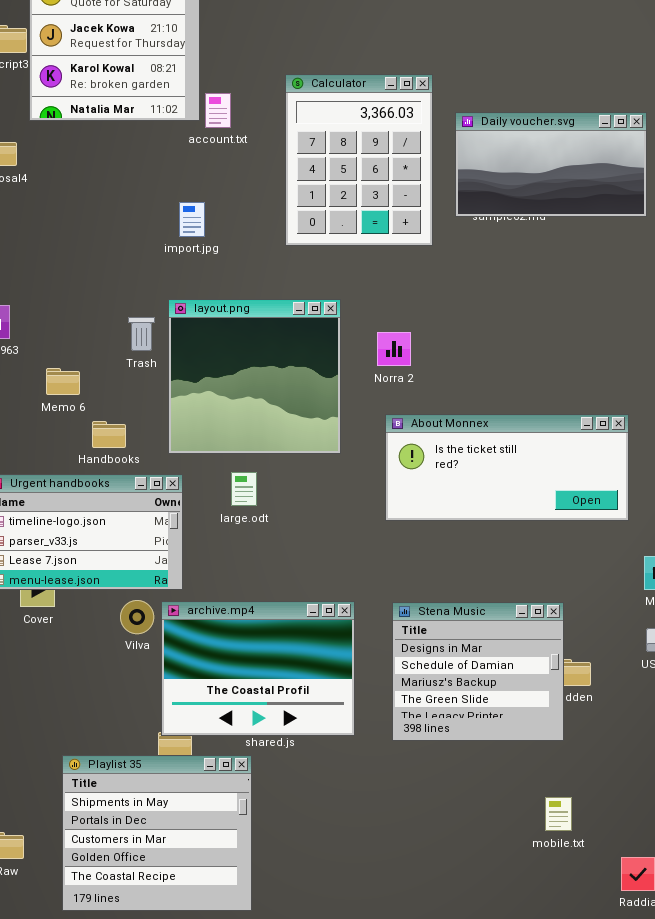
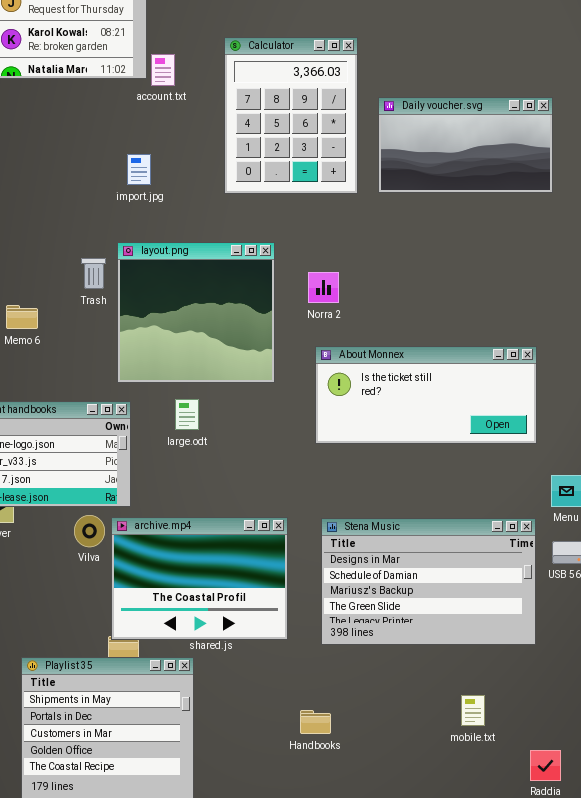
Daily voucher.svg: [455,112,647,217] -> [378,97,553,193], moved
Handbooks: [92,421,126,448] -> [300,710,331,734], moved
Stena Music: [392,602,564,741] -> [321,518,536,645], resized

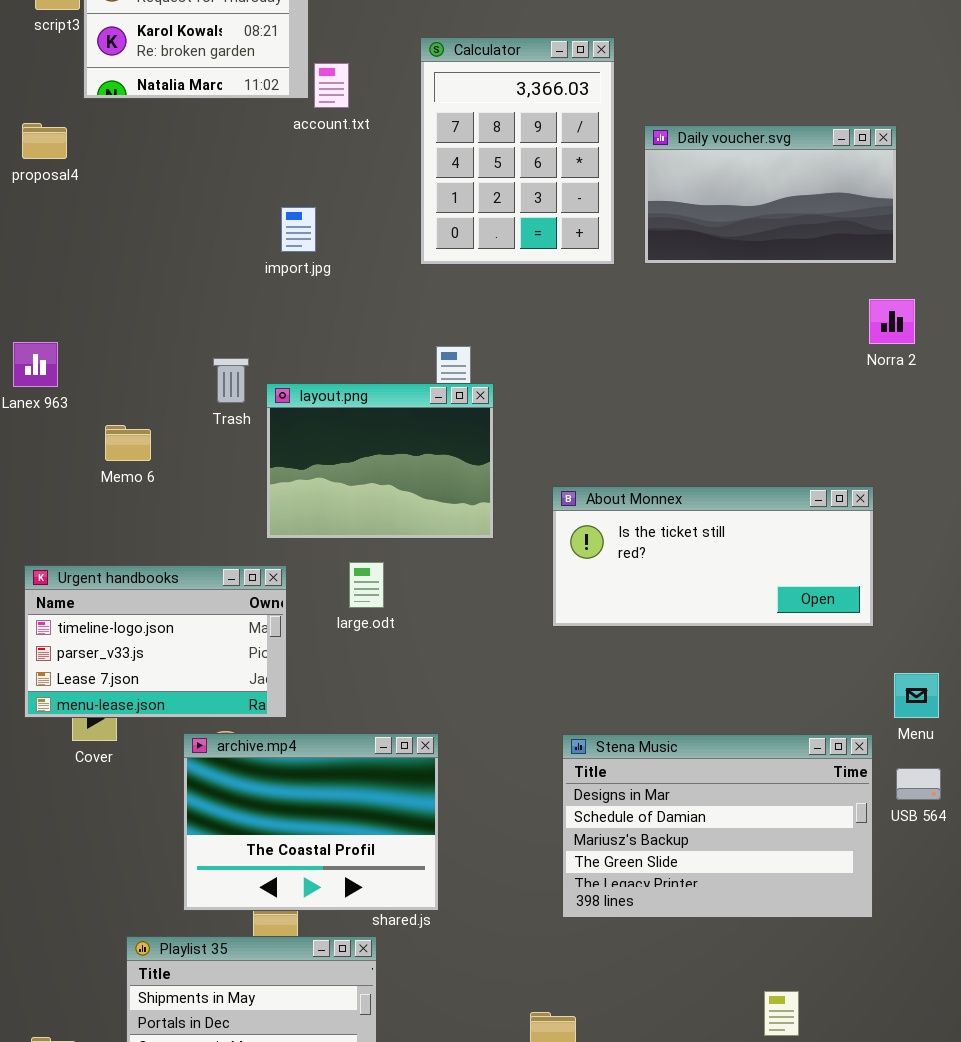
layout.png: [117,242,275,383] -> [266,383,494,539], resized
Norra 2: [308,272,339,303] -> [869,299,915,344], moved
archive.mp4: [111,517,288,640] -> [183,733,439,911], moved

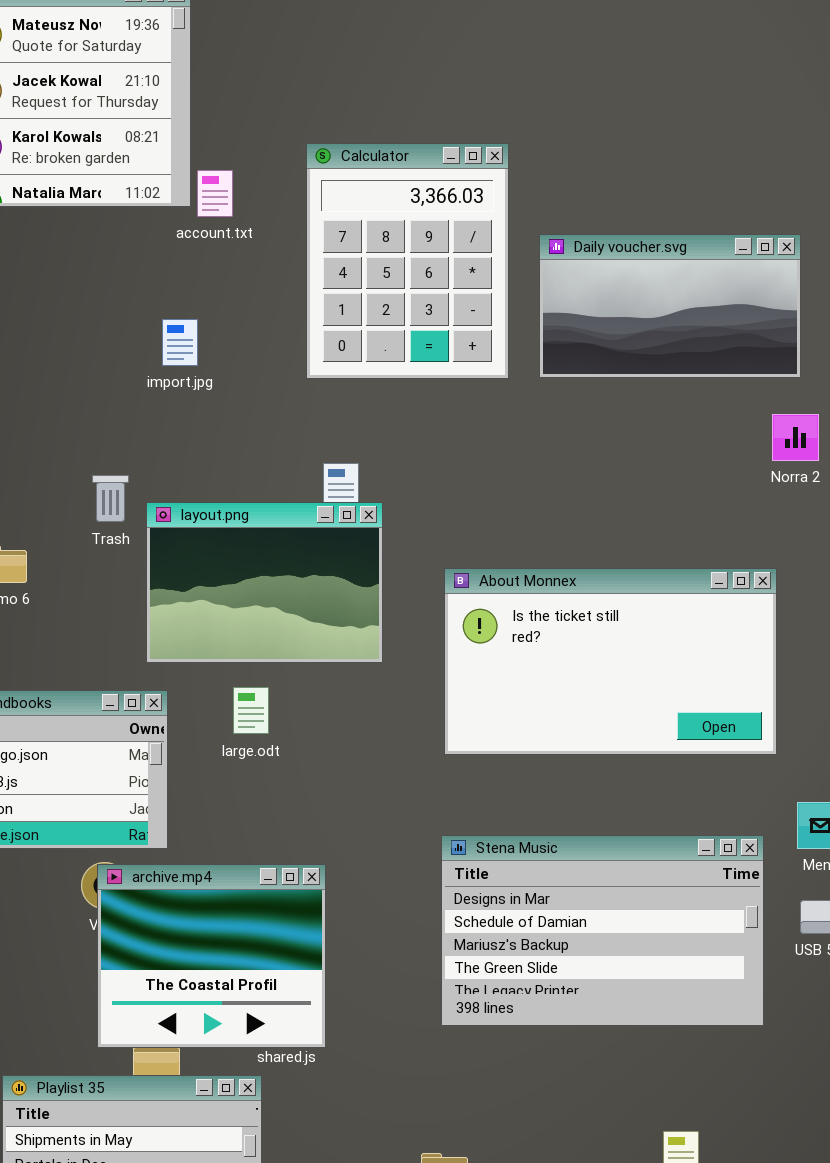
About Monnex: [552,486,874,627] -> [444,568,777,755], resized
archive.mp4: [183,733,439,911] -> [97,864,326,1048], resized
Stena Music: [562,734,873,918] -> [441,835,764,1026], moved

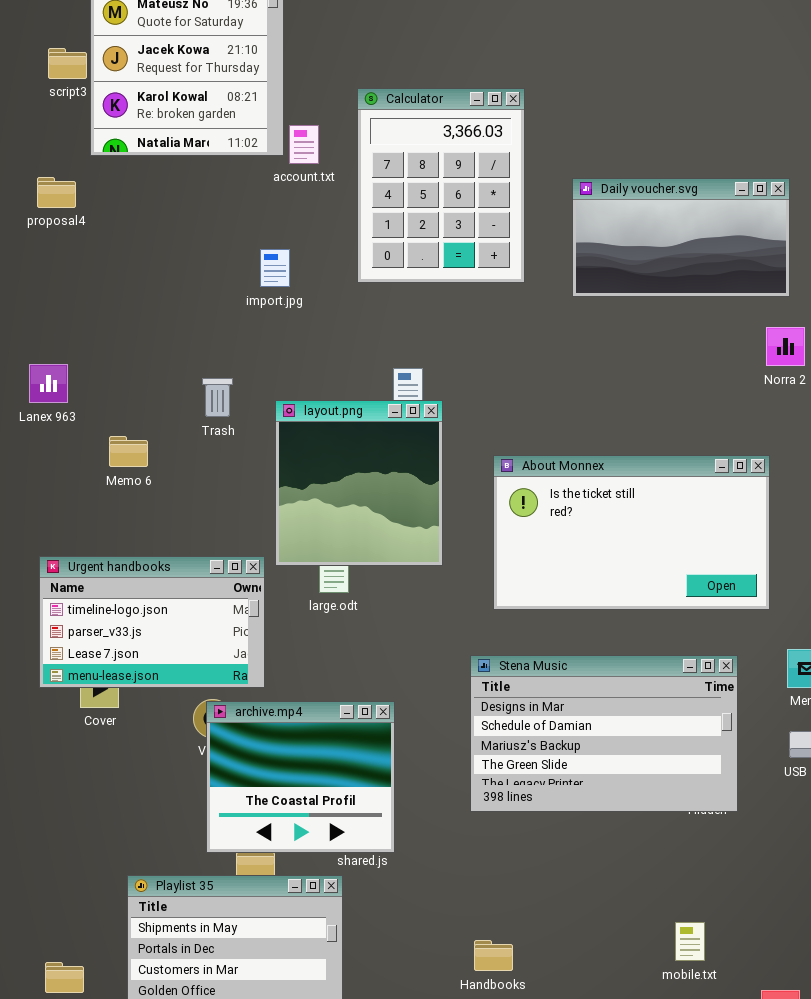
Calculator: [306,143,509,379] -> [357,88,525,283], moved
layout.png: [146,502,383,663] -> [275,400,443,566], resized
Stena Music: [441,835,764,1026] -> [470,655,738,812], moved

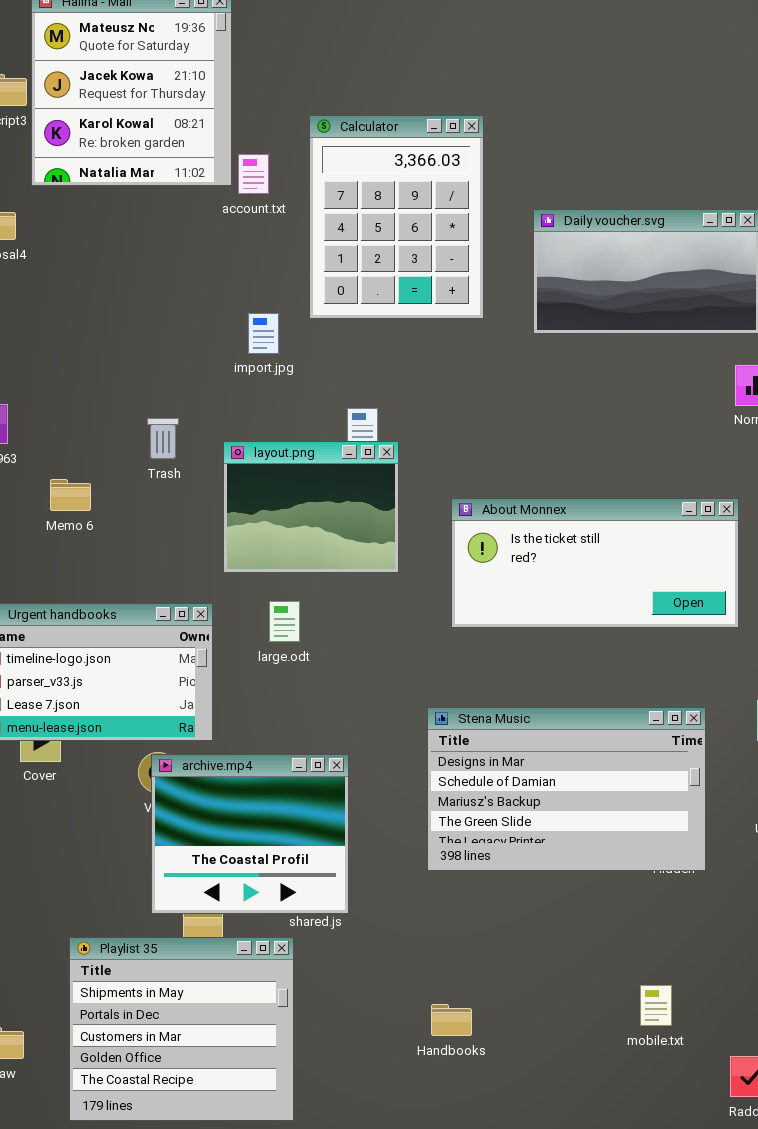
import.jpg: [260,249,290,287] -> [248,313,279,354], moved
layout.png: [275,400,443,566] -> [223,441,399,573], resized
About Monnex: [493,455,770,610] -> [451,498,739,628], resized

